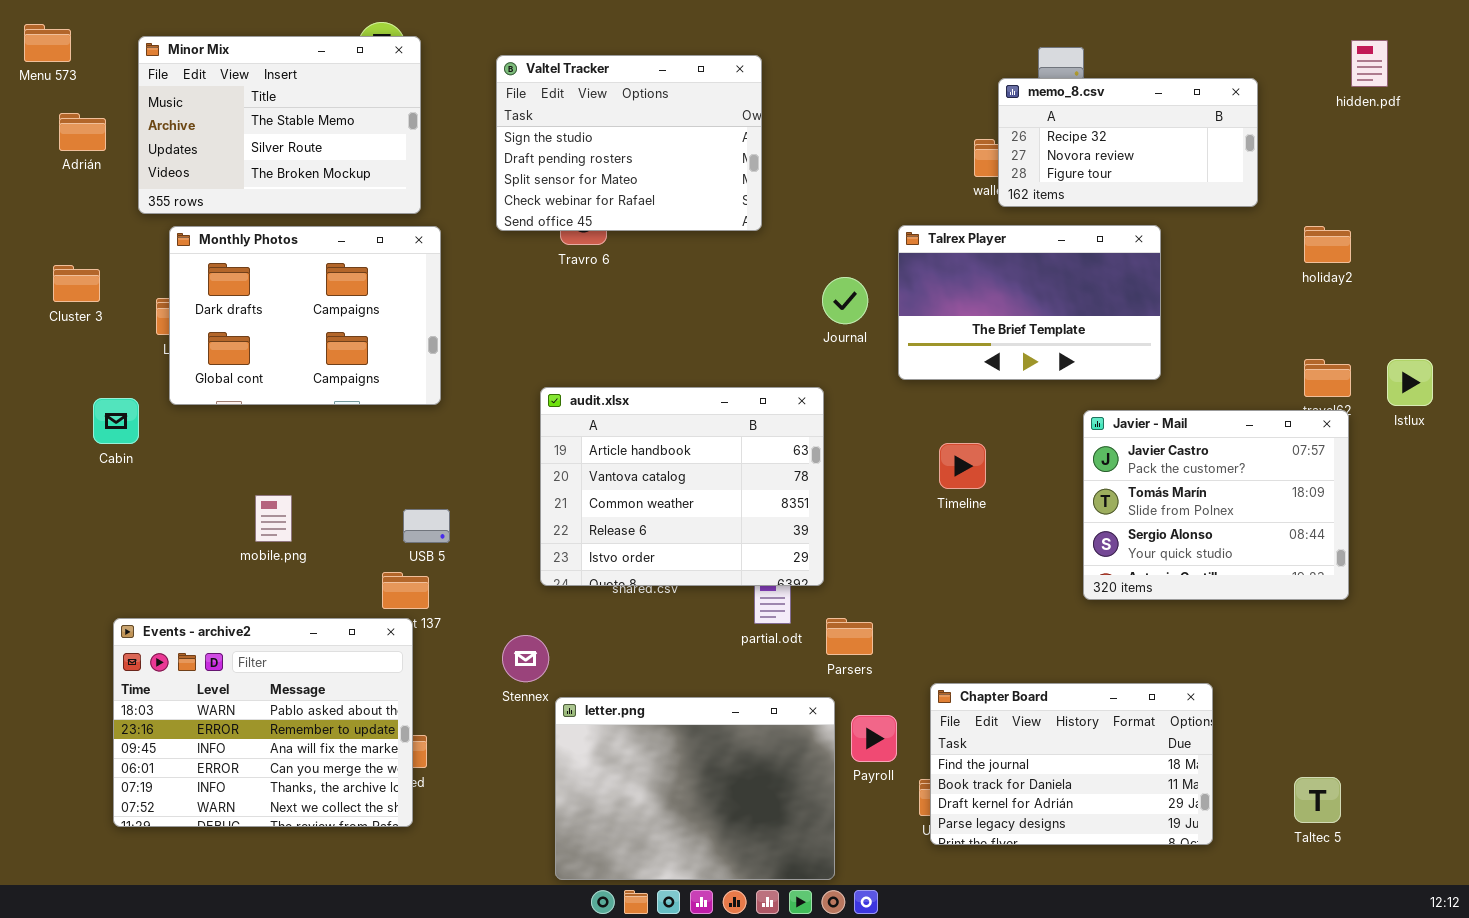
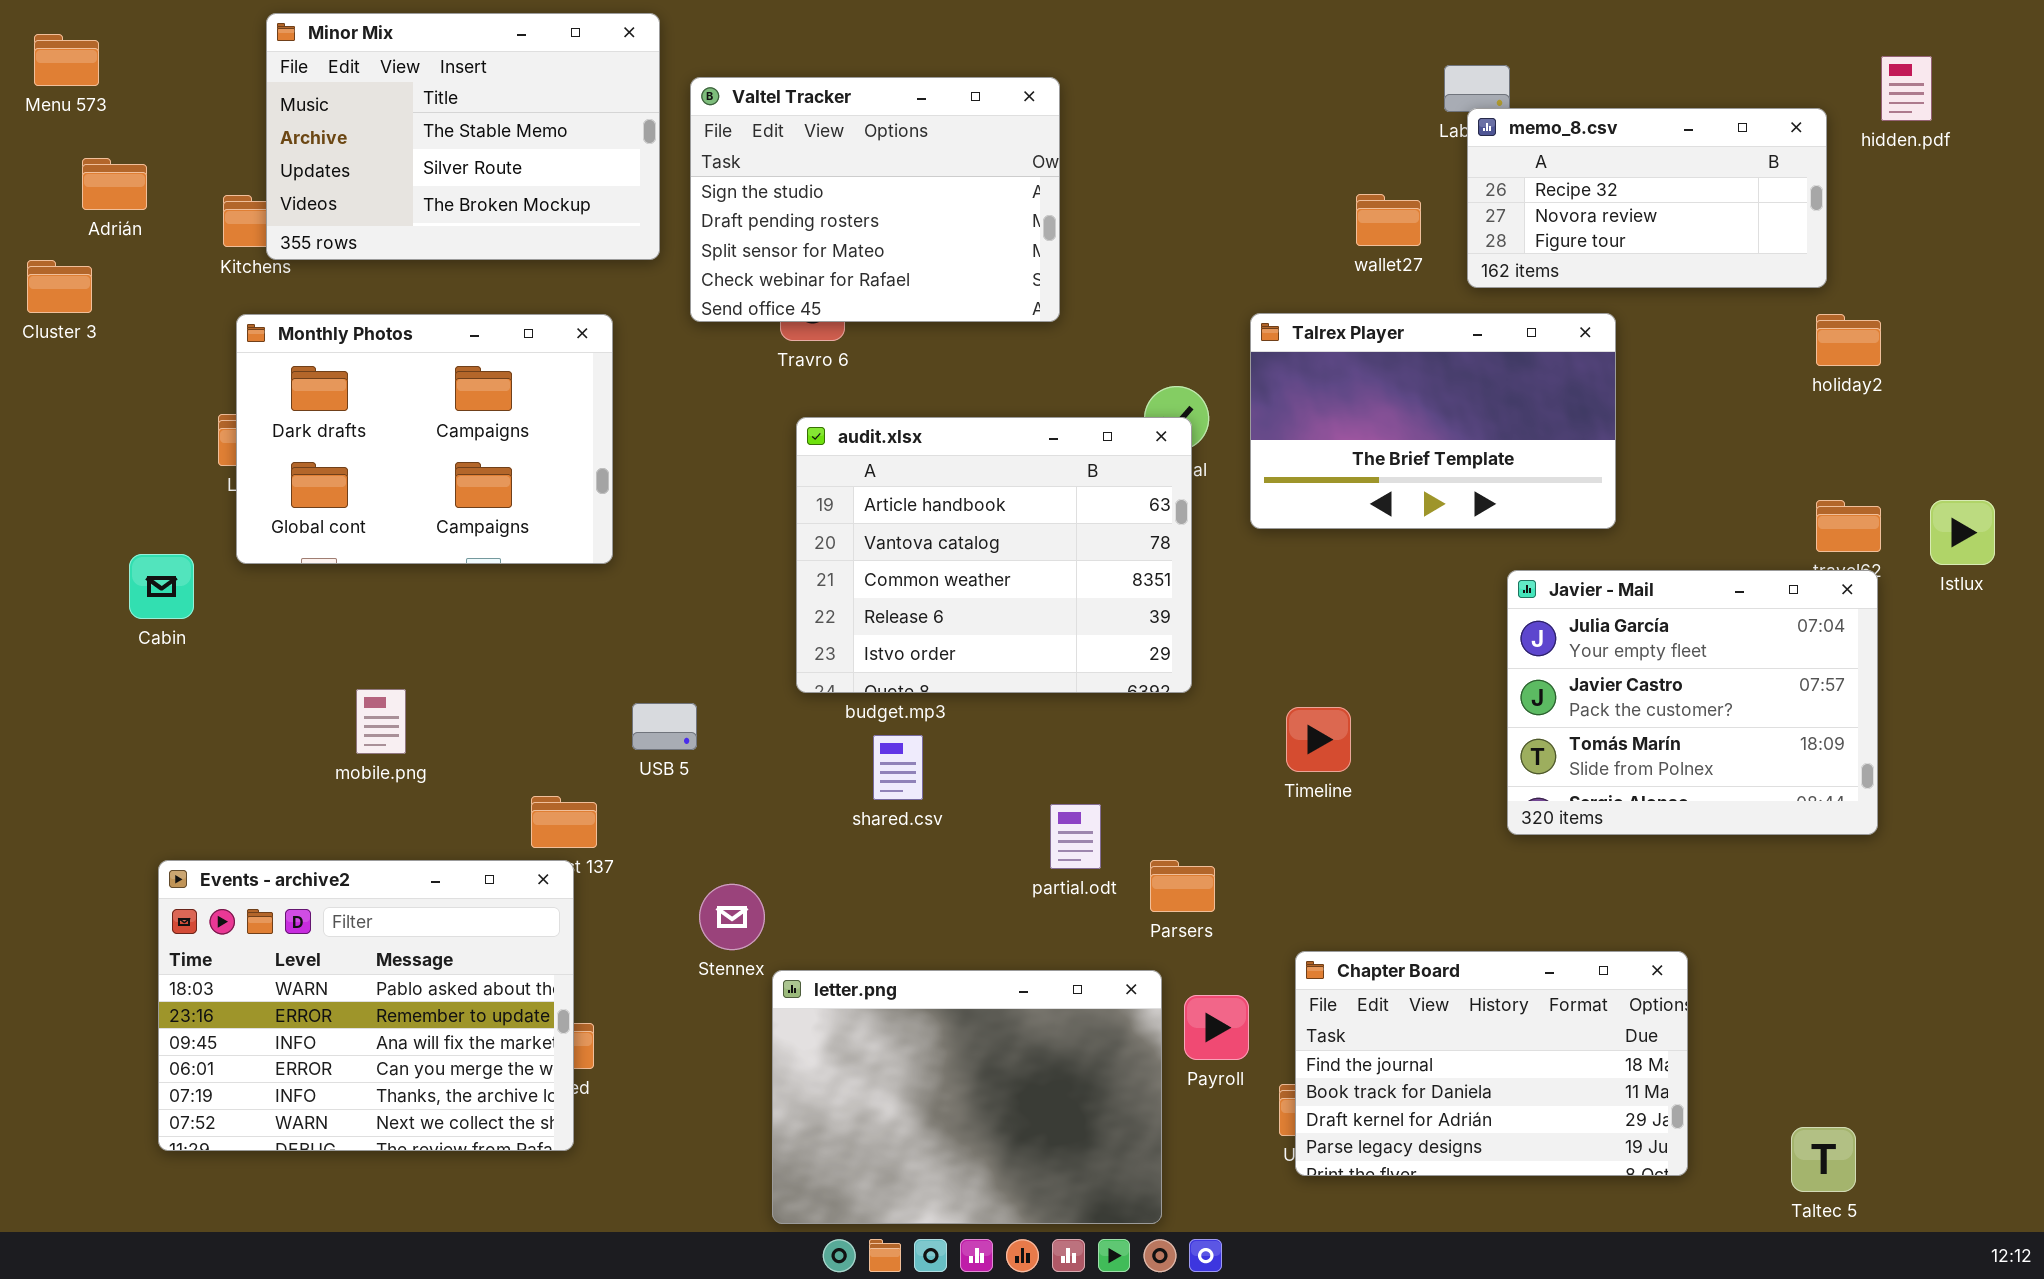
Minor Mix: [138,36,421,214] -> [266,13,660,260], moved
memo_8.csv: [998,78,1258,207] -> [1467,108,1827,288], moved
Cluster 3: [53,265,100,302] -> [27,260,92,313], moved
audit.xlsx: [540,387,824,586] -> [796,417,1192,693], moved
Javier - Mail: [1083,410,1349,600] -> [1507,570,1878,835], scrolled up 1 row
Timeline: [939,443,986,489] -> [1286,707,1351,772], moved
USB 5: [403,509,450,543] -> [632,703,697,750], moved
Taltec 5: [1294,777,1341,823] -> [1791,1127,1856,1192], moved

